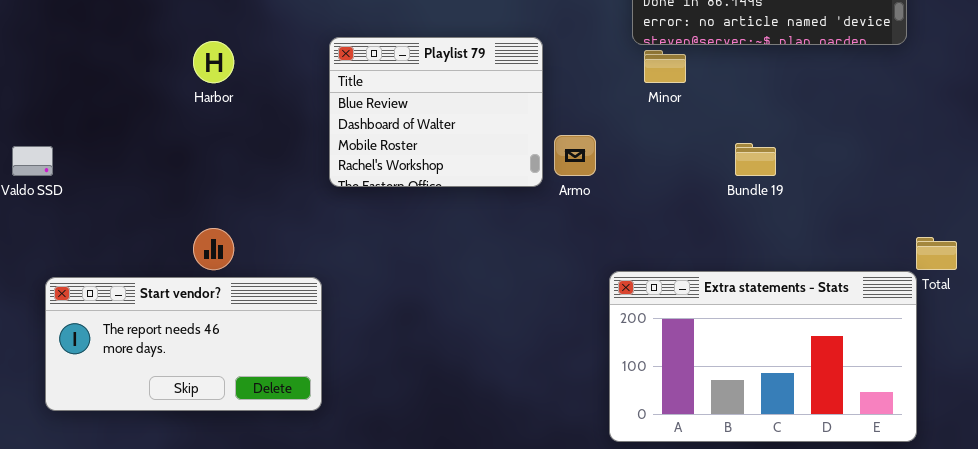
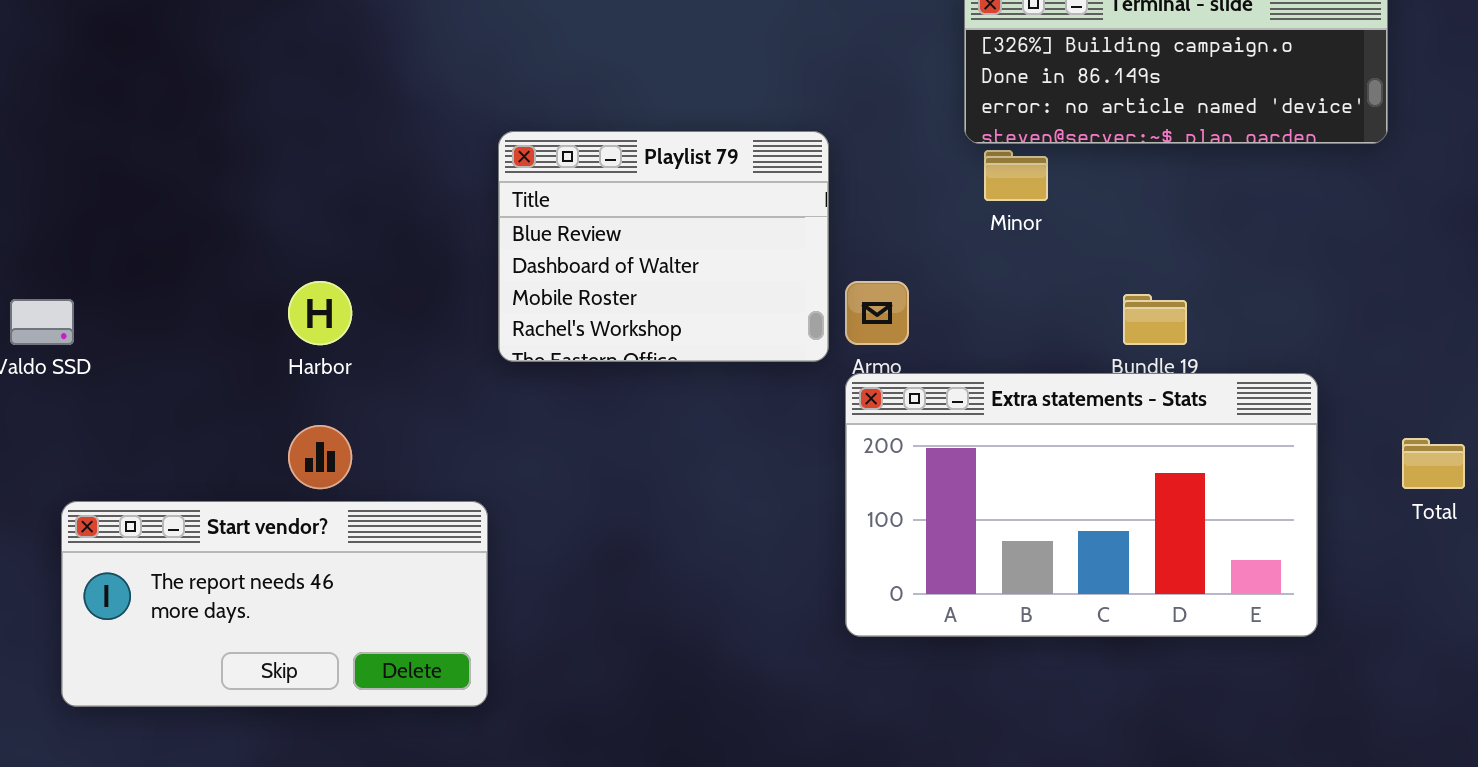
Harbor: [193,41,234,83] -> [288,281,352,345], moved
Extra statements - Stats: [609,271,917,442] -> [845,373,1318,637], moved

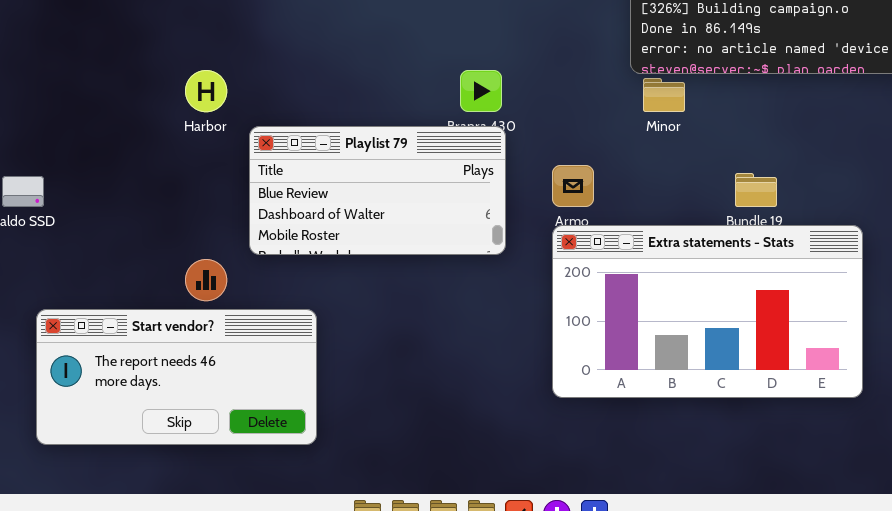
Playlist 79: [498,131,829,362] -> [249,126,506,255], moved, resized
Harbor: [288,281,352,345] -> [185,70,227,112], moved

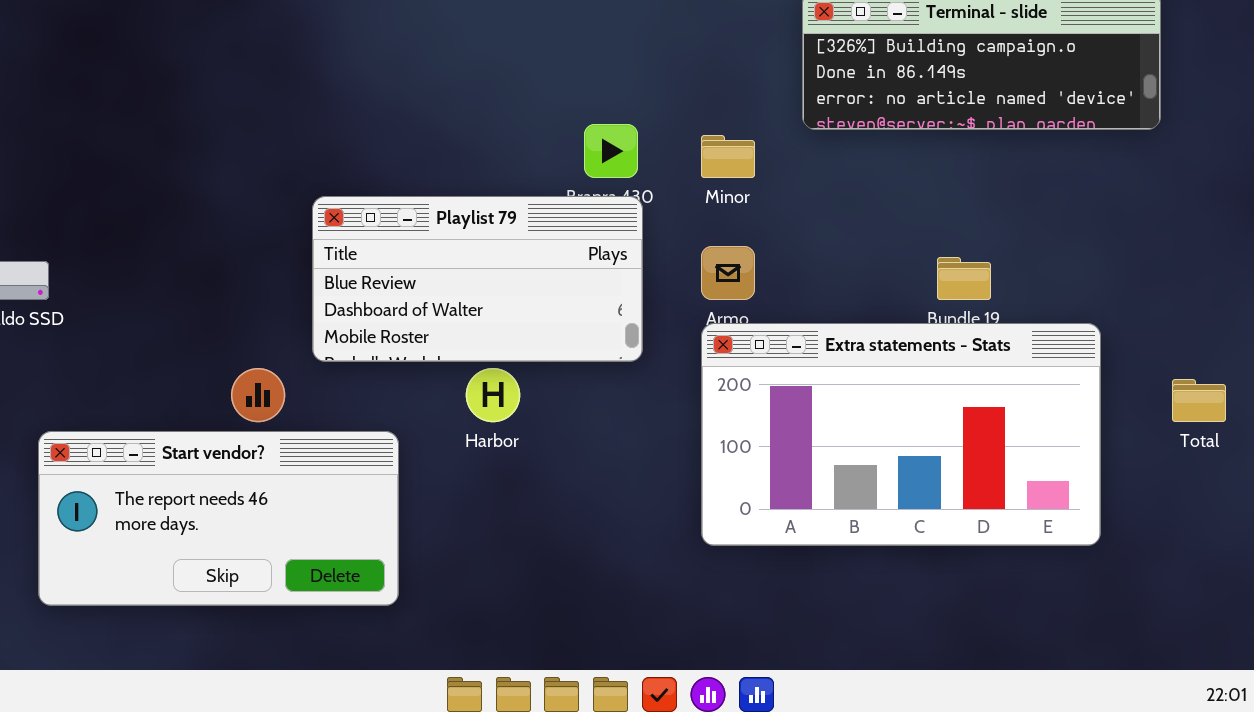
Harbor: [185,70,227,112] -> [466,368,520,422], moved
Minor: [643,78,685,112] -> [701,135,755,178], moved

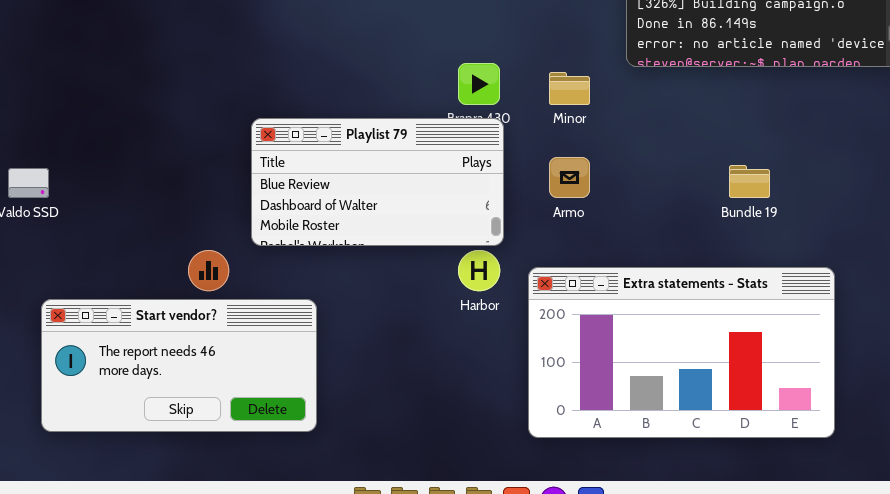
Extra statements - Stats: [701,323,1101,546] -> [528,267,835,438], moved
Harbor: [466,368,520,422] -> [458,250,500,291], moved

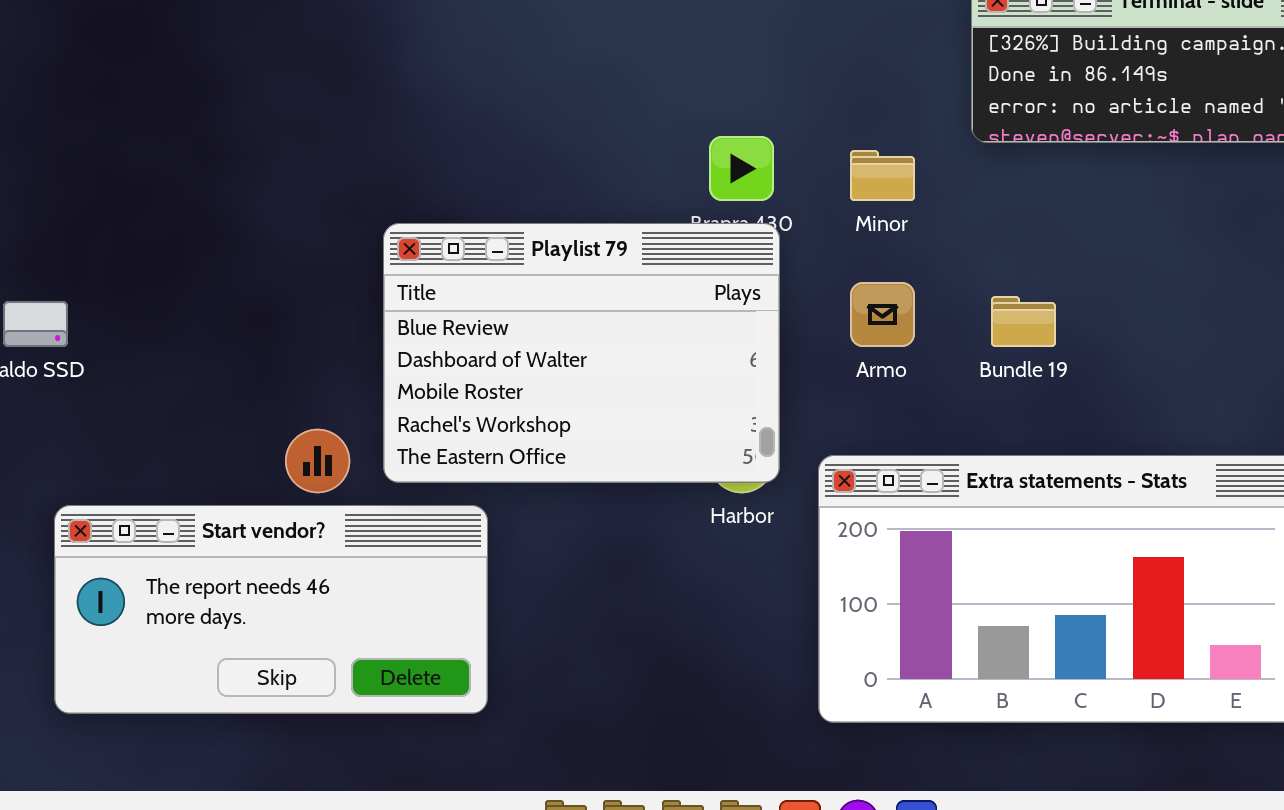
Playlist 79: [251,118,504,246] -> [383,223,780,483], resized
Bundle 19: [729,165,770,198] -> [991,296,1056,347], moved

